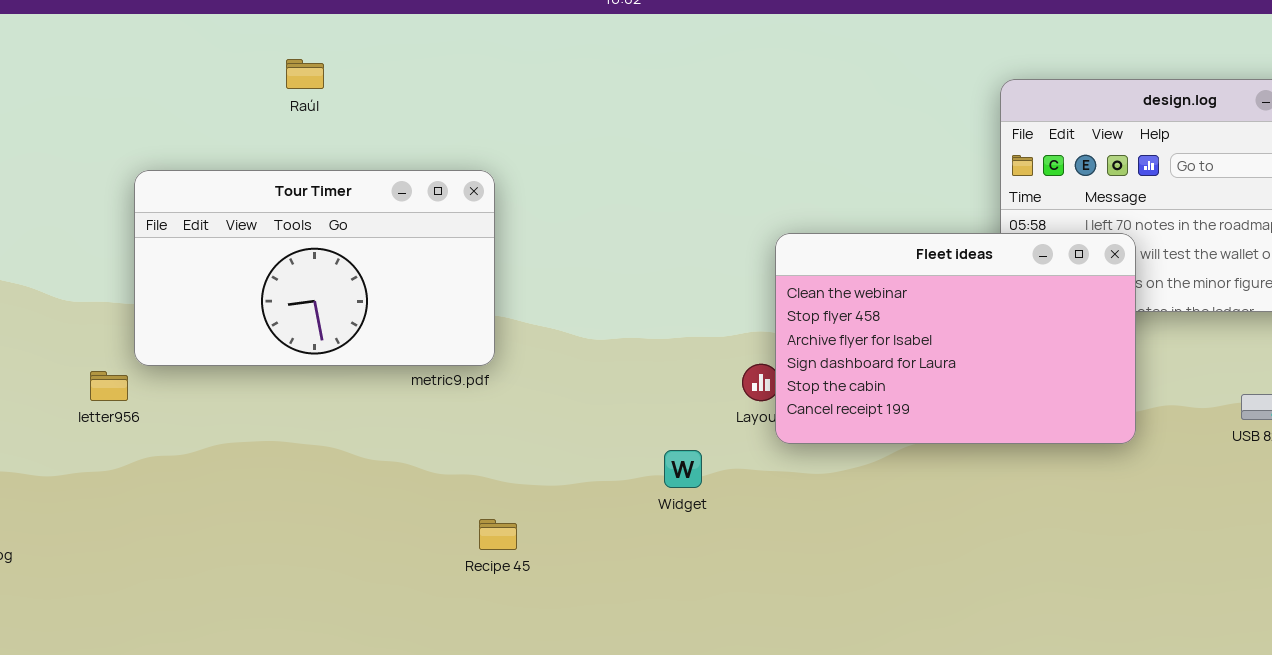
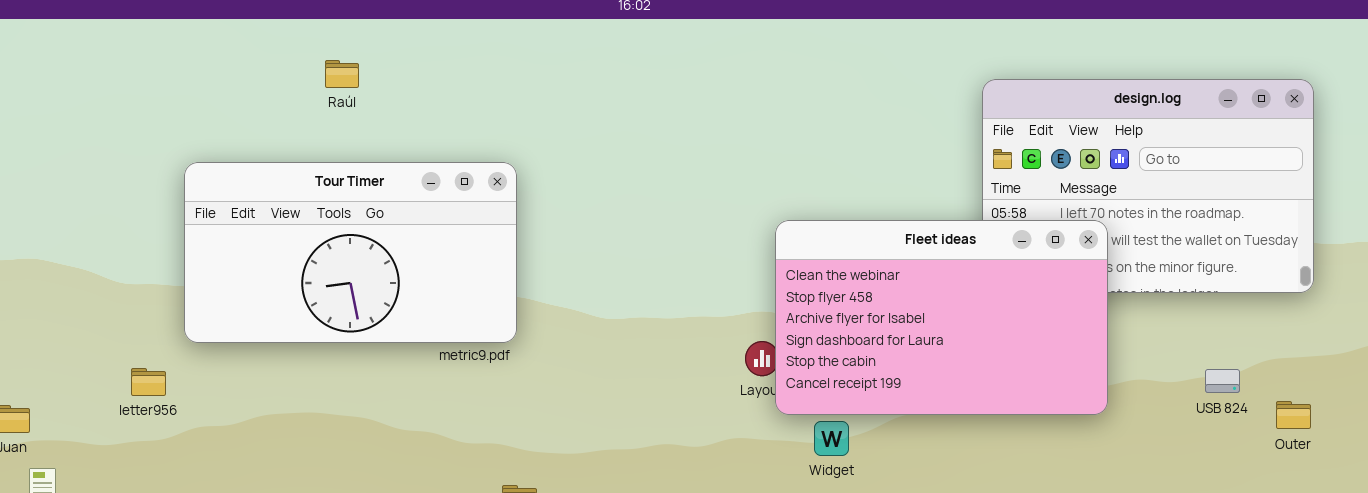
letter956: [90,371,128,401] -> [131,368,166,396], moved
Widget: [664,450,702,488] -> [814,421,849,456], moved

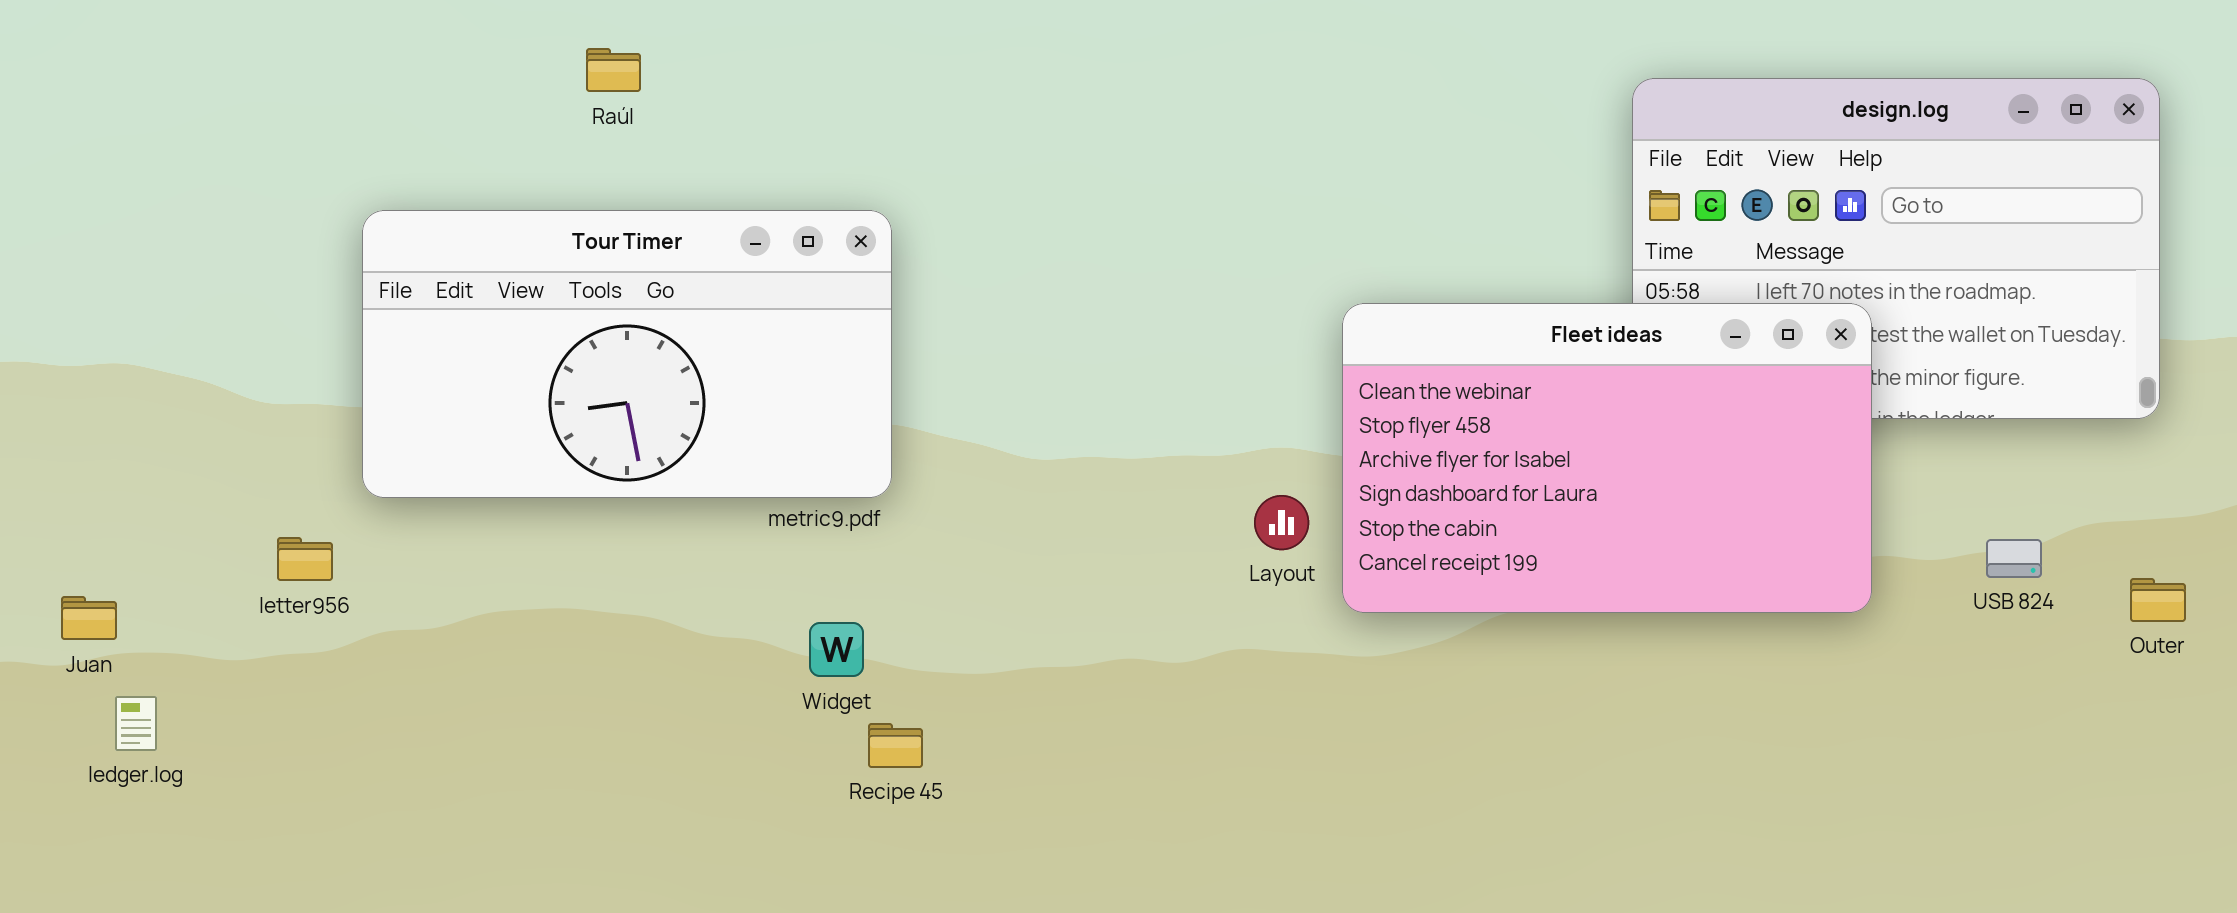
Fleet ideas: [775,220,1108,415] -> [1342,303,1872,613], moved
Outer: [1276,401,1311,429] -> [2130,578,2186,622], moved
Widget: [814,421,849,456] -> [809,622,864,677], moved

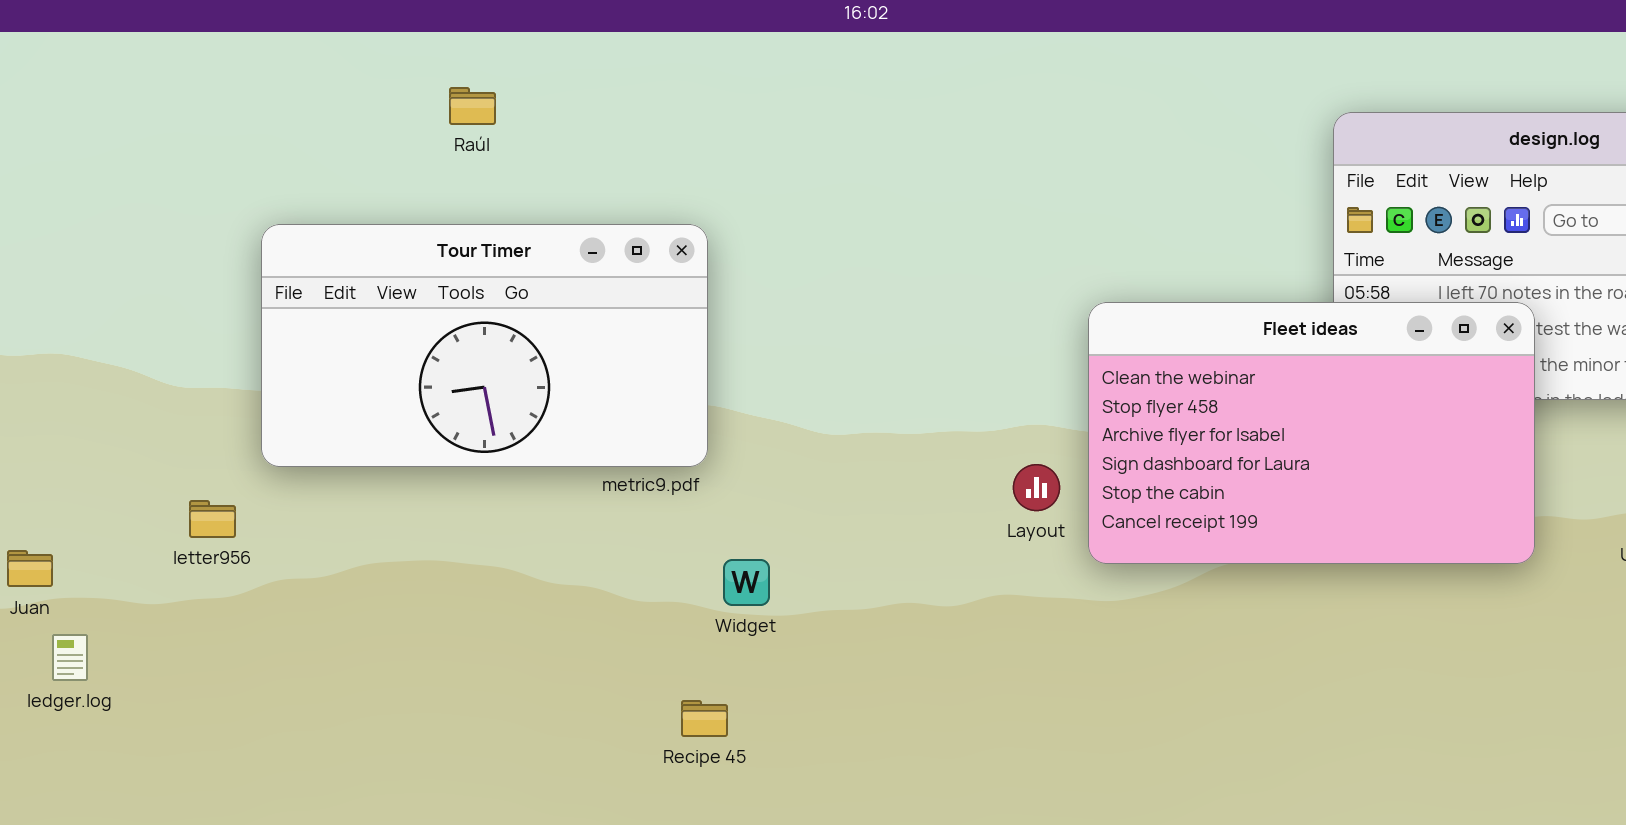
Widget: [809,622,864,677] -> [723,559,770,606], moved
Recipe 45: [868,723,923,768] -> [681,700,728,737], moved

